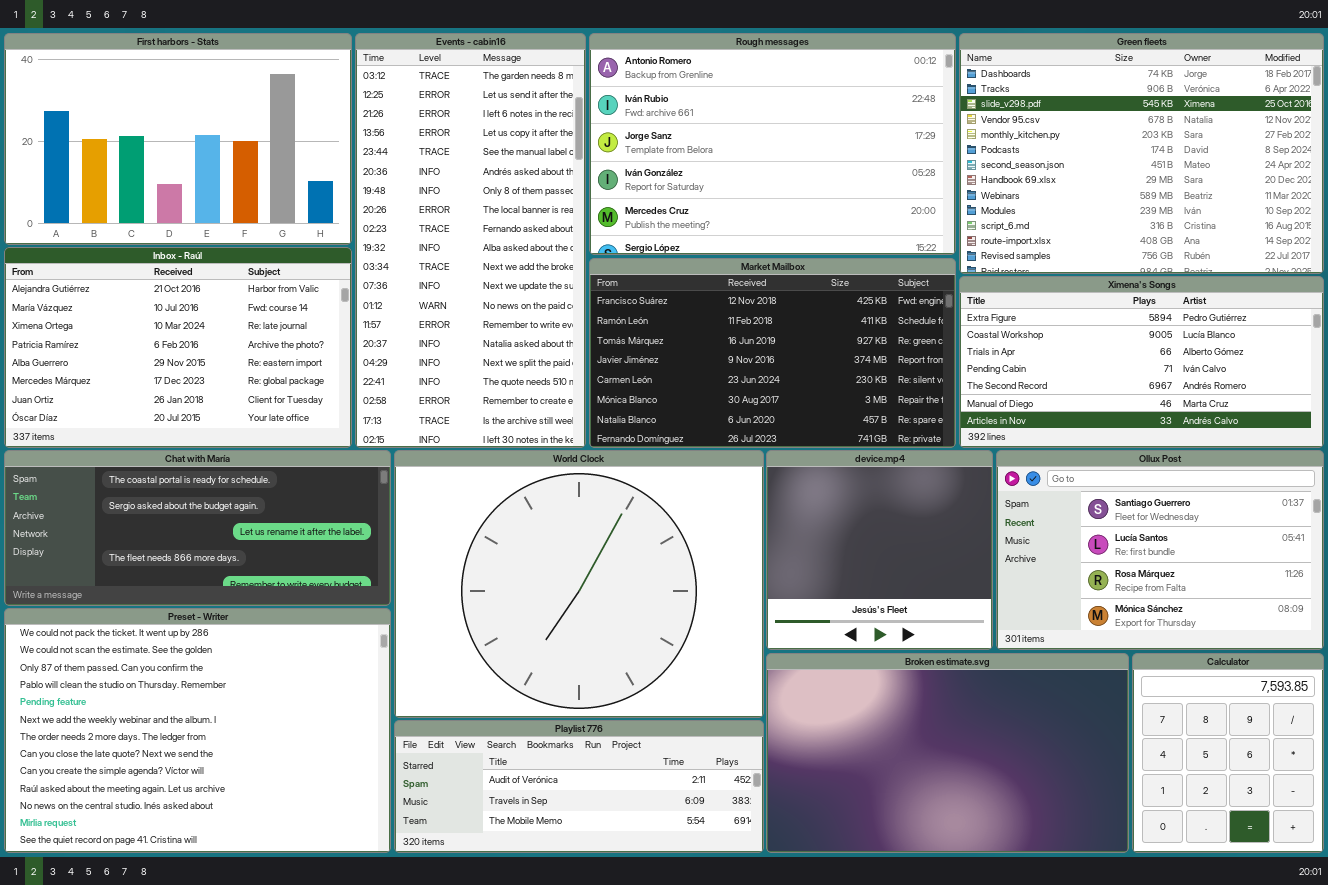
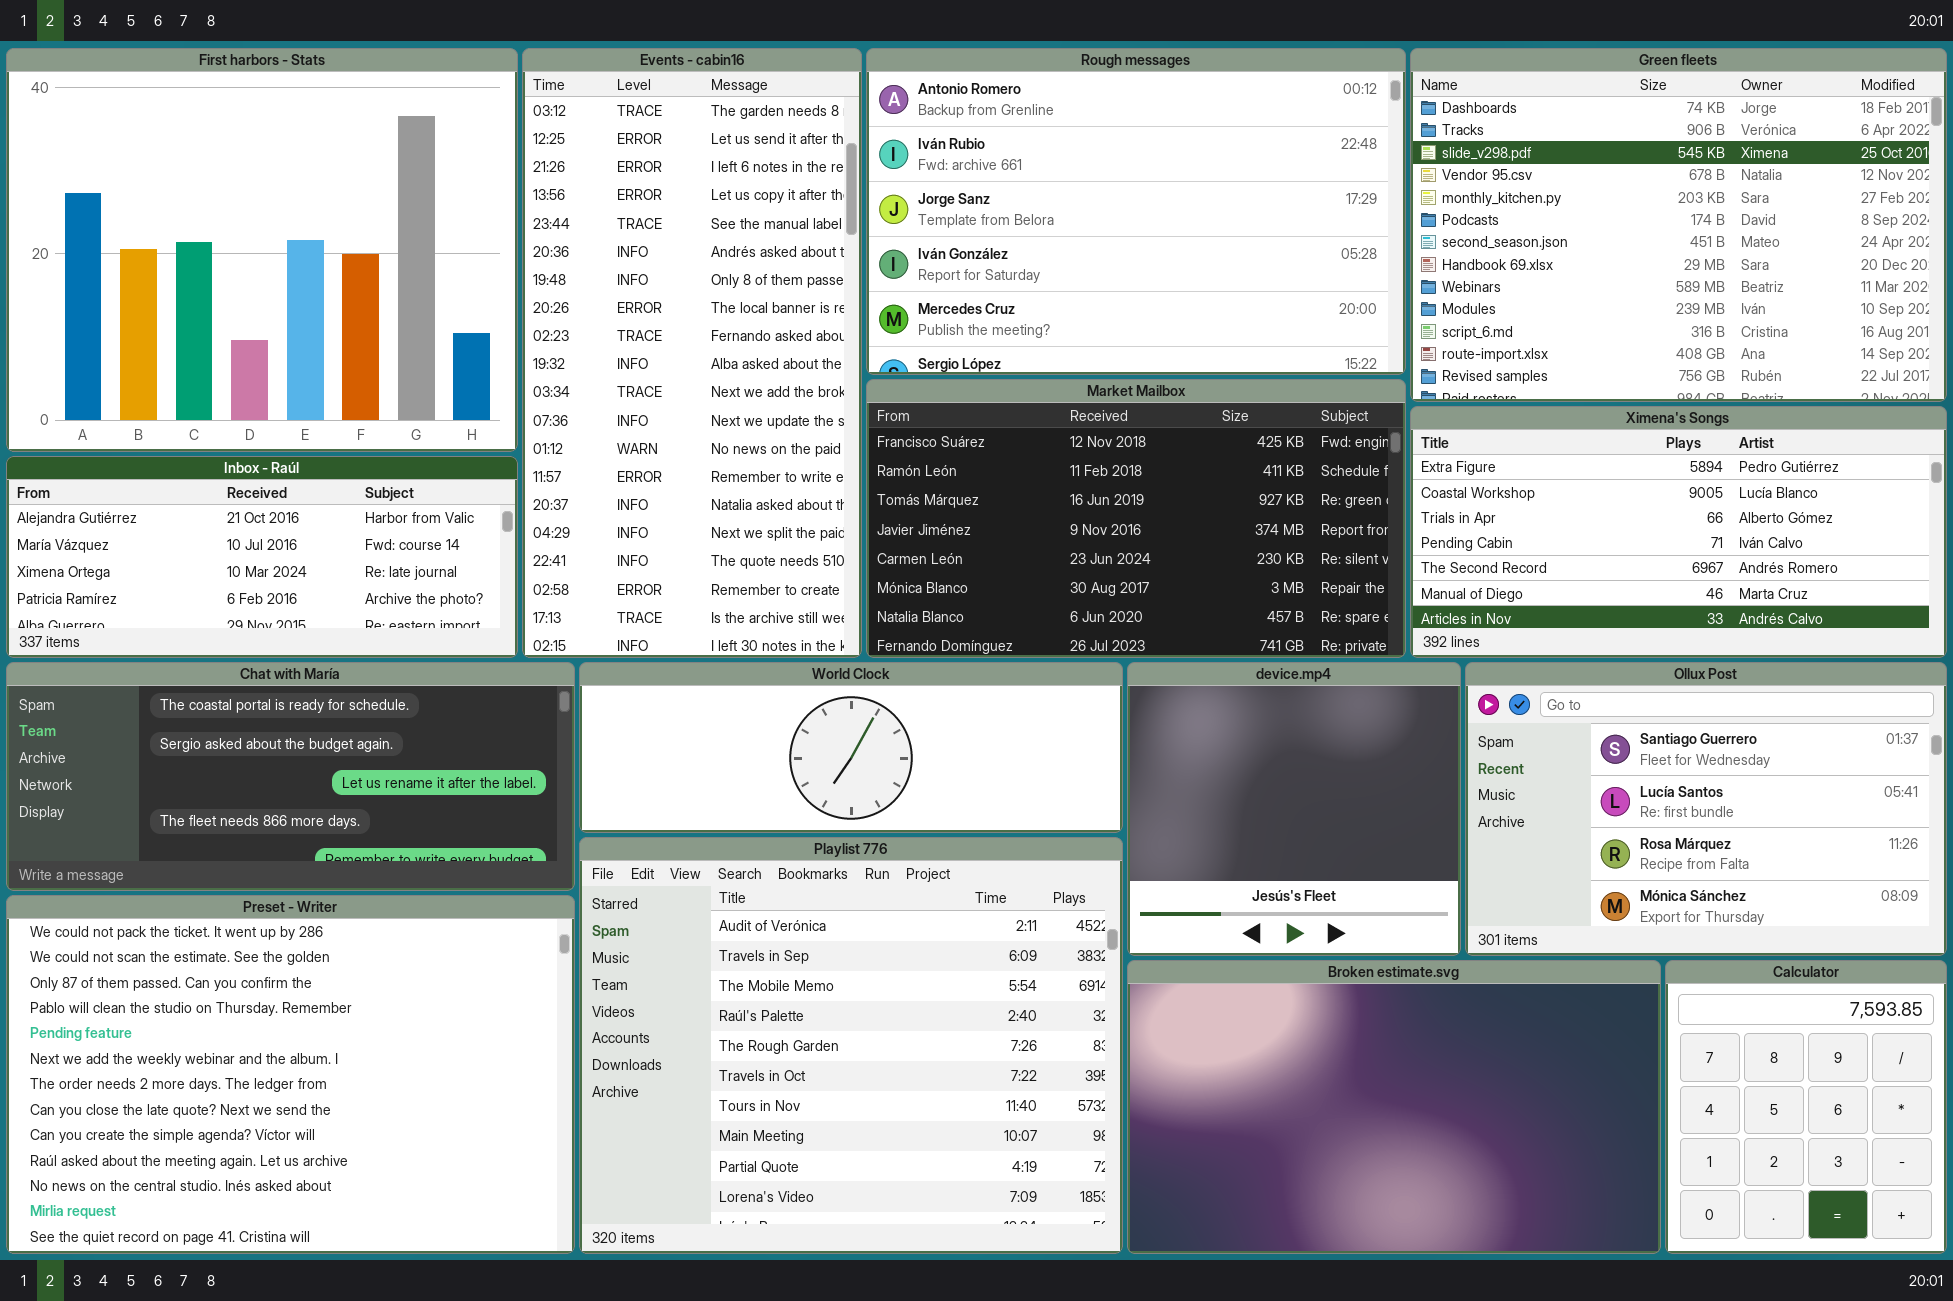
First harbors - Stats: [4,33,352,245] -> [6,48,518,452], resized
Inbox - Raúl: [4,247,352,448] -> [6,456,518,658], resized
World Clock: [394,450,764,718] -> [579,662,1123,833], resized
Playlist 776: [394,720,764,853] -> [579,837,1123,1254], resized

